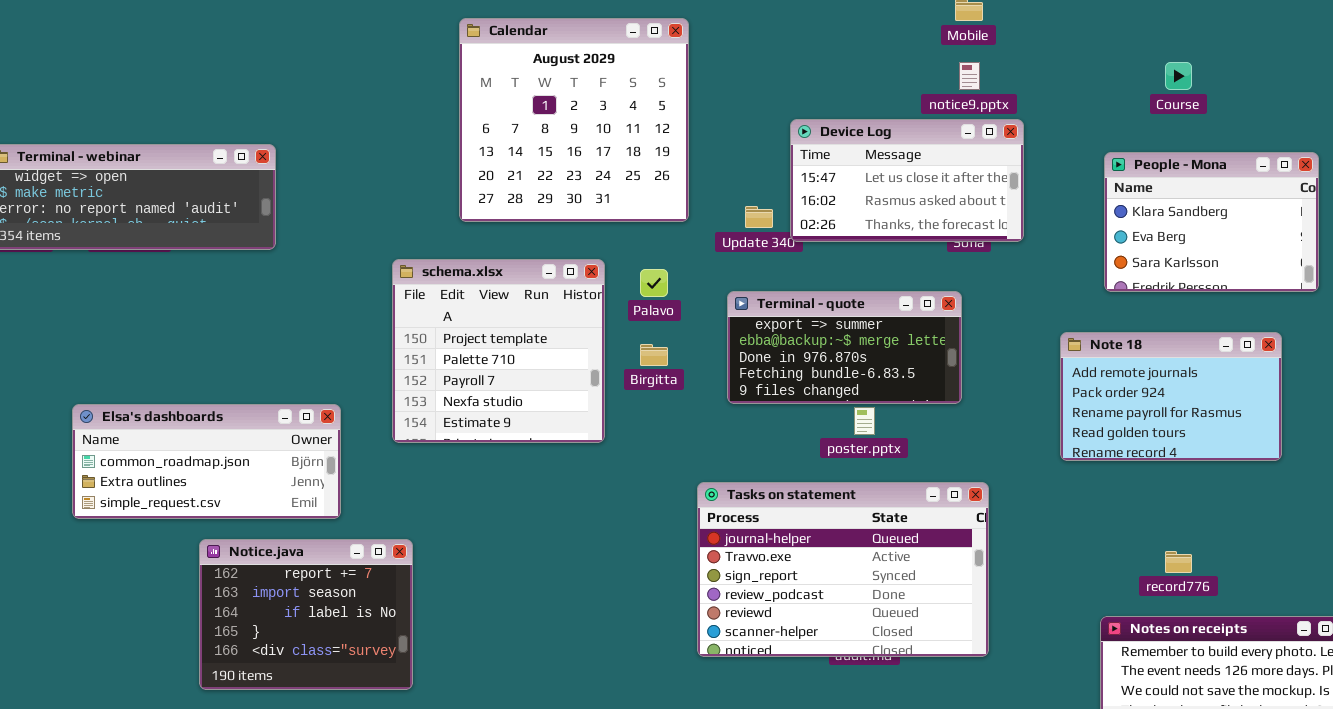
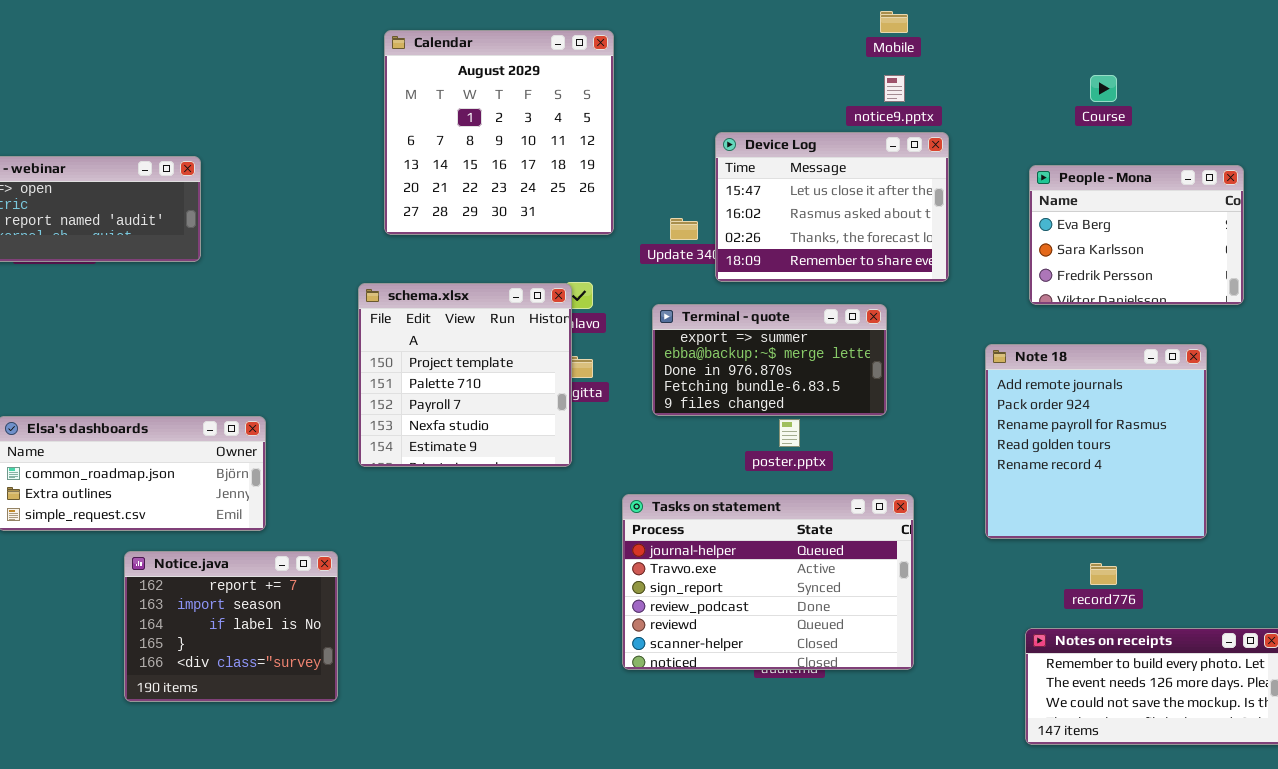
Device Log: [790,119,1024,242] -> [715,132,949,282], resized
People - Mona: [1104,152,1319,292] -> [1029,165,1244,305], scrolled down 1 row
schema.xlsx: [392,259,605,443] -> [358,283,572,467], moved
Note 18: [1060,332,1282,461] -> [985,344,1207,539], resized

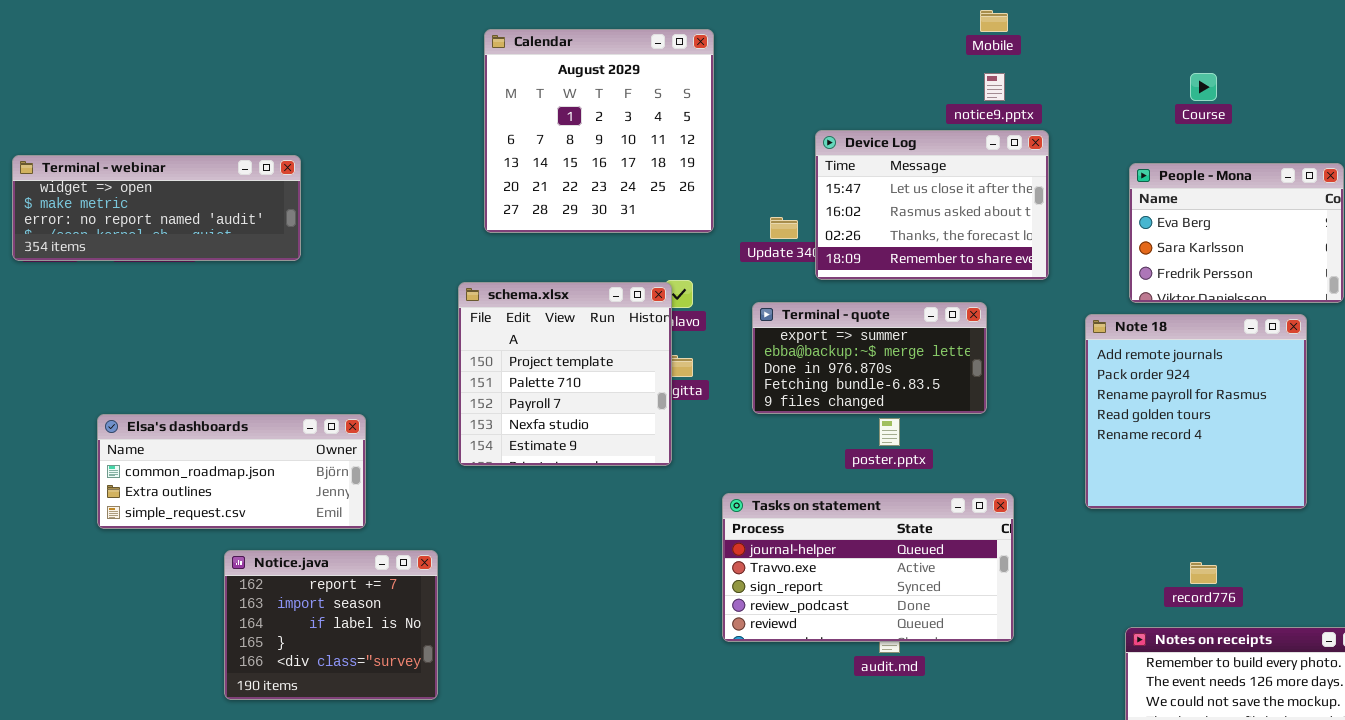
Note 18: [985,344,1207,539] -> [1085,314,1307,509], moved
Tasks on statement: [622,494,914,670] -> [722,493,1014,642], resized

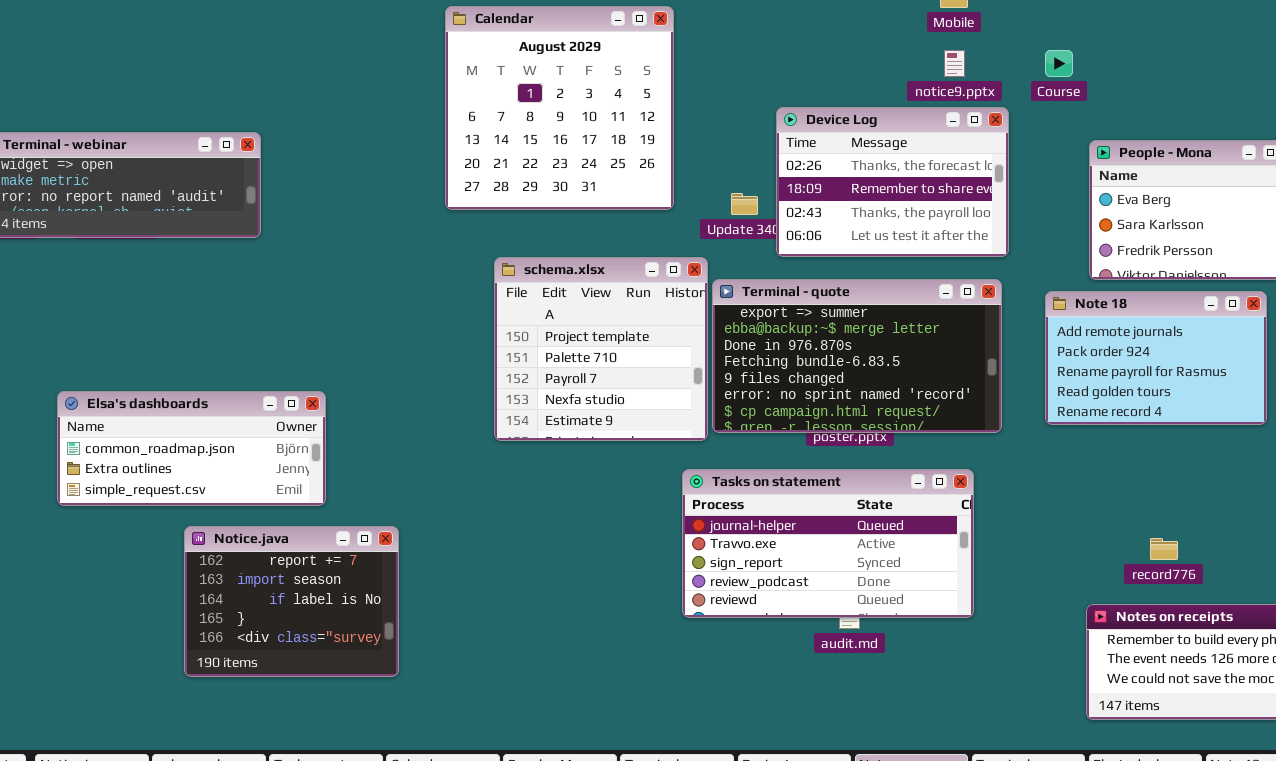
Course: [1190,73,1217,101] -> [1045,50,1073,77], moved
Device Log: [815,130,1049,280] -> [776,107,1009,257], scrolled down 2 rows
schema.xlsx: [458,282,672,466] -> [494,257,708,441], moved
Terminal - quote: [752,302,987,414] -> [712,279,1002,433], resized
Note 18: [1085,314,1307,509] -> [1045,291,1267,425], resized

